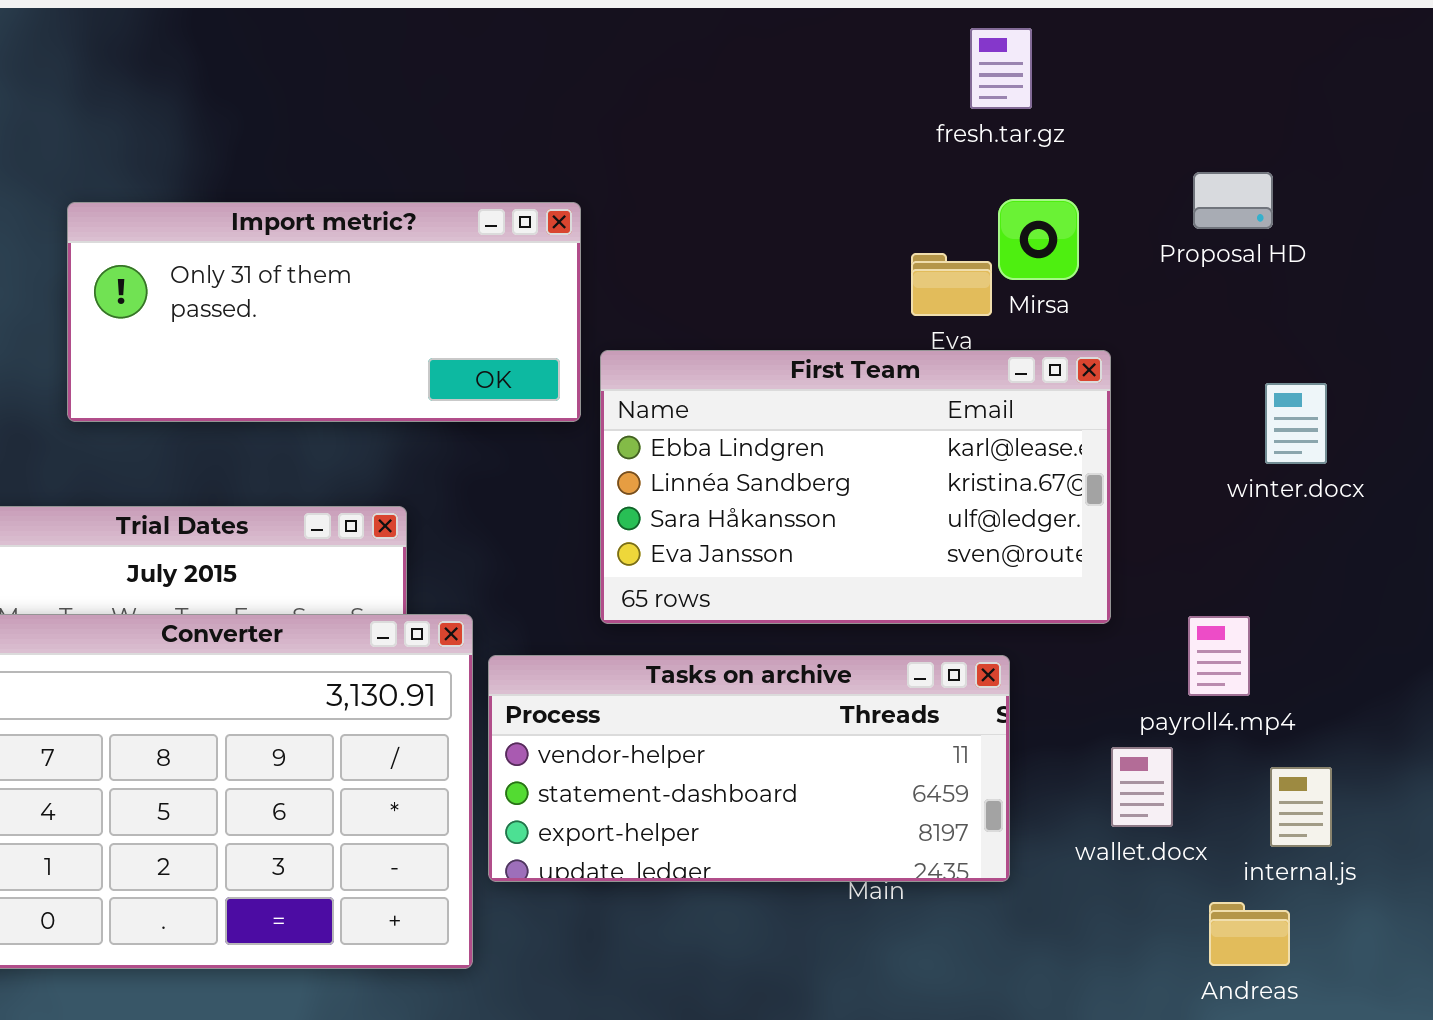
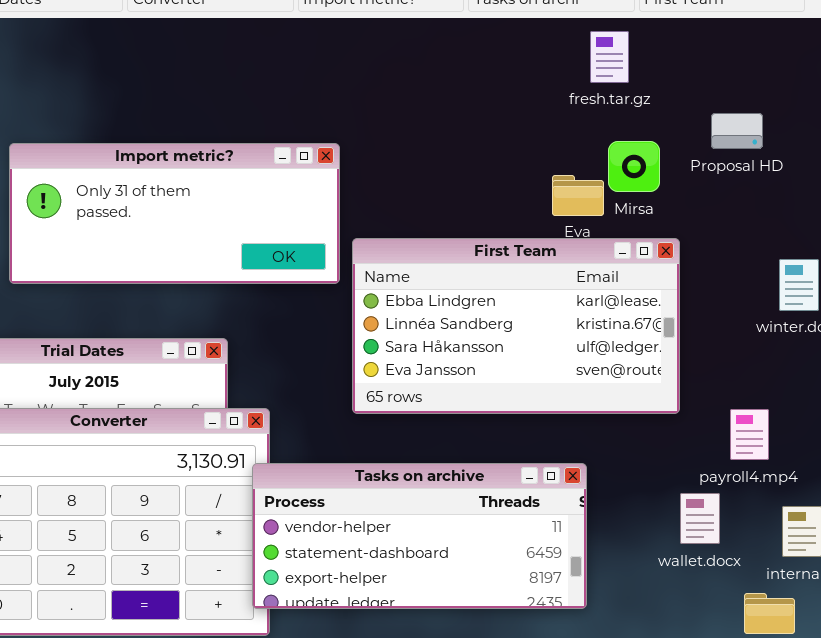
Proposal HD: [1193,172,1273,229] -> [711,113,763,149], moved
Tasks on archive: [488,655,1010,882] -> [252,463,587,609], moved

